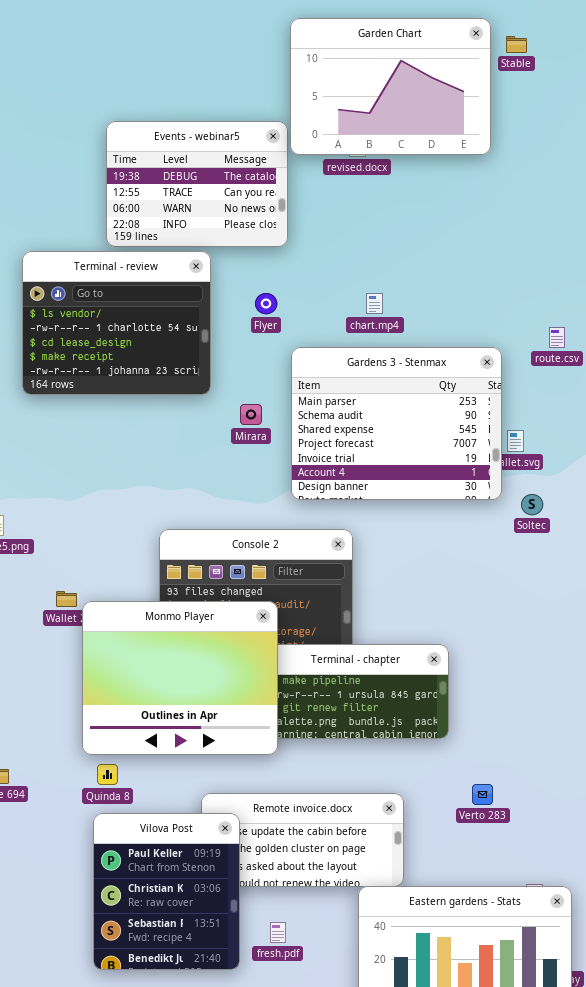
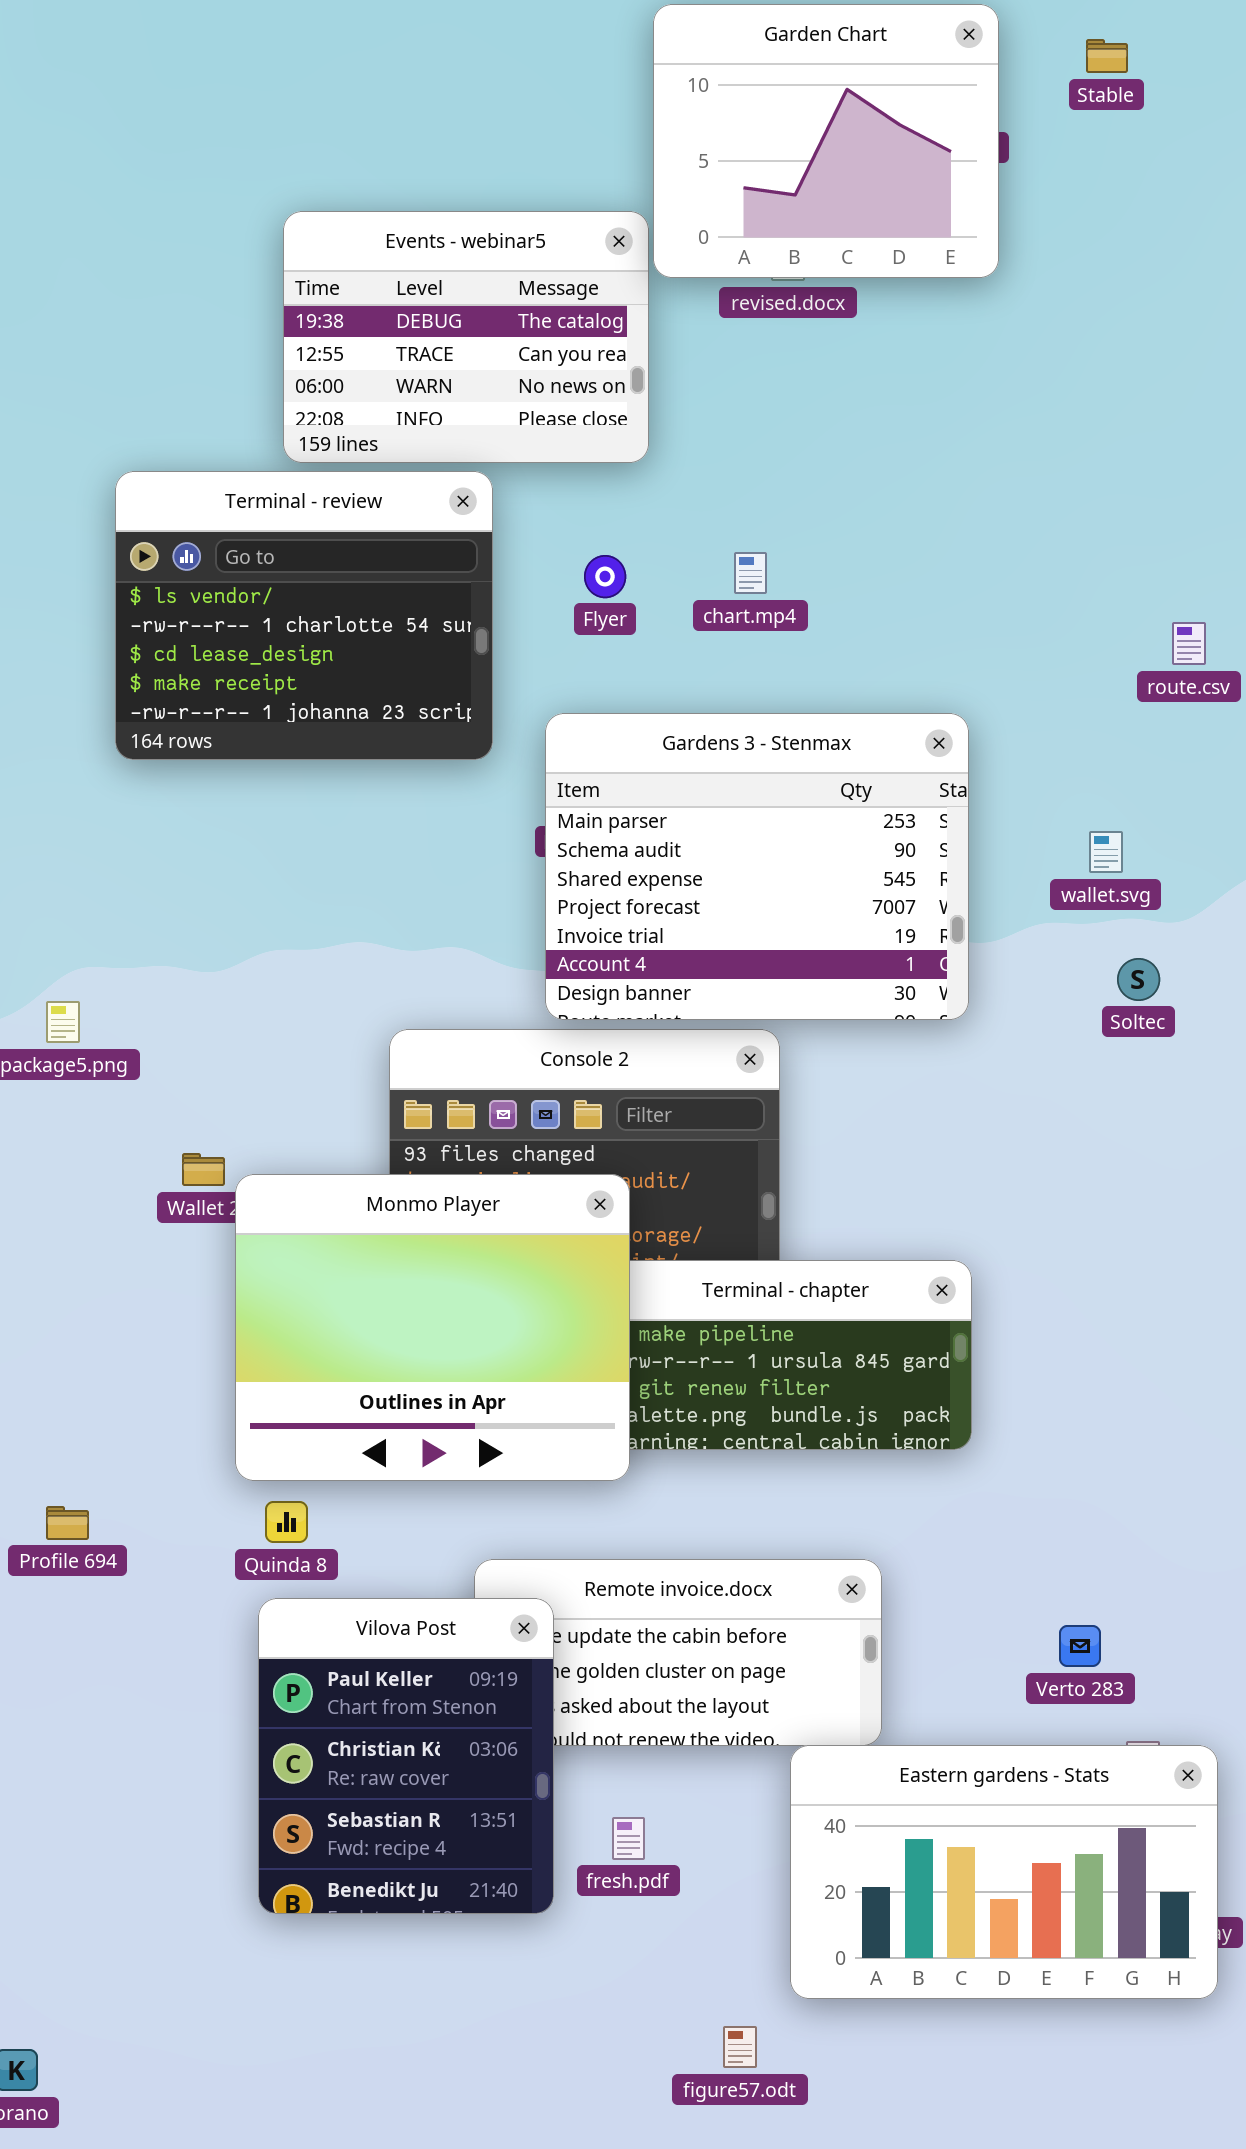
Garden Chart: [290,18,491,155] -> [653,4,999,278], resized
chart.mp4: [366,293,383,314] -> [734,552,767,594], moved
Gardens 3 - Stenmax: [291,347,502,500] -> [545,713,969,1020], moved
Verto 283: [472,784,493,805] -> [1059,1625,1101,1667], moved

